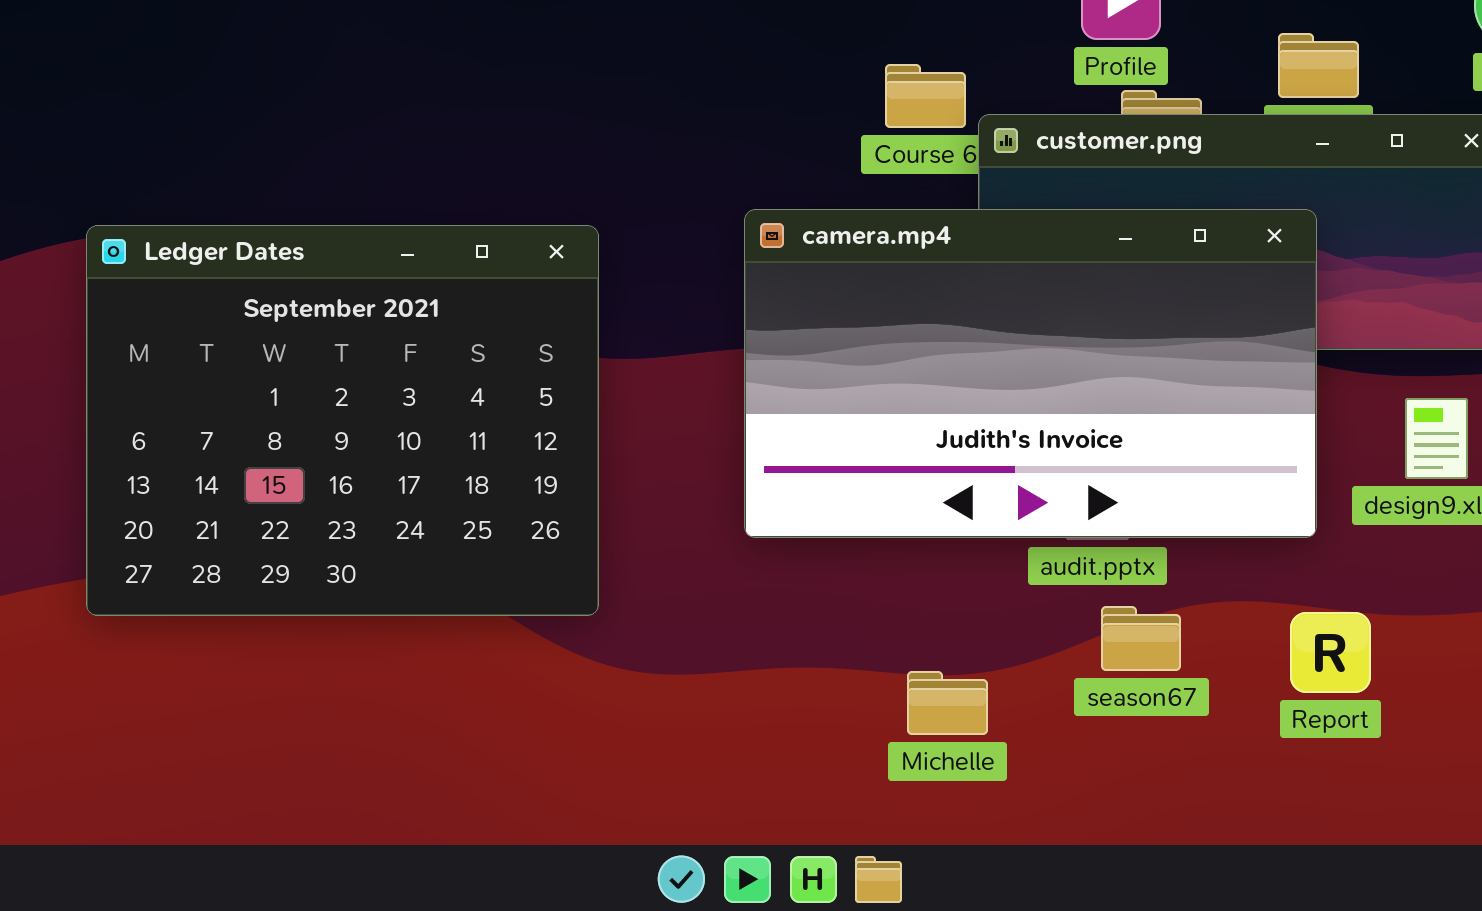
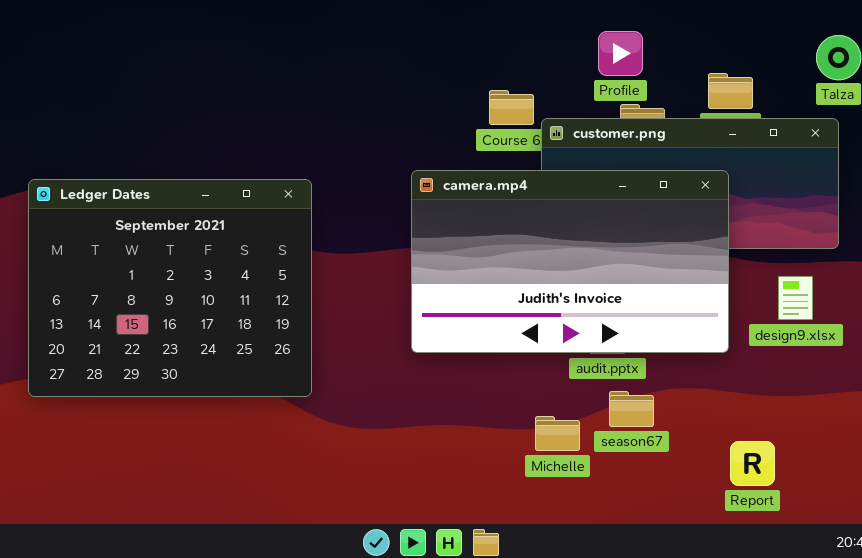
Ledger Dates: [86,225,599,616] -> [28,179,312,397], moved
Report: [1290,612,1371,693] -> [730,441,775,486], moved
Michelle: [907,671,988,735] -> [535,416,580,451], moved

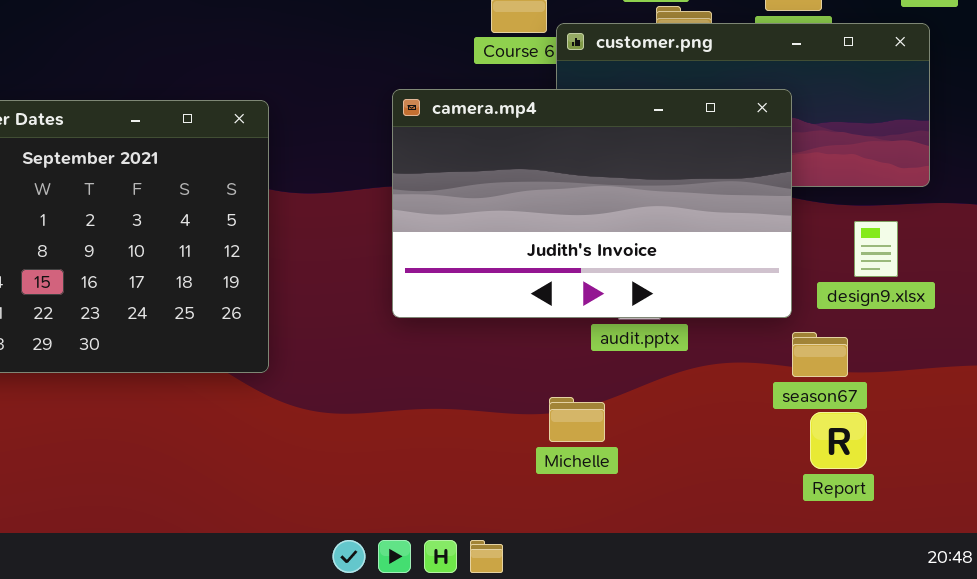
season67: [609,391,654,427] -> [792,332,848,377], moved
Report: [730,441,775,486] -> [810,412,867,469], moved

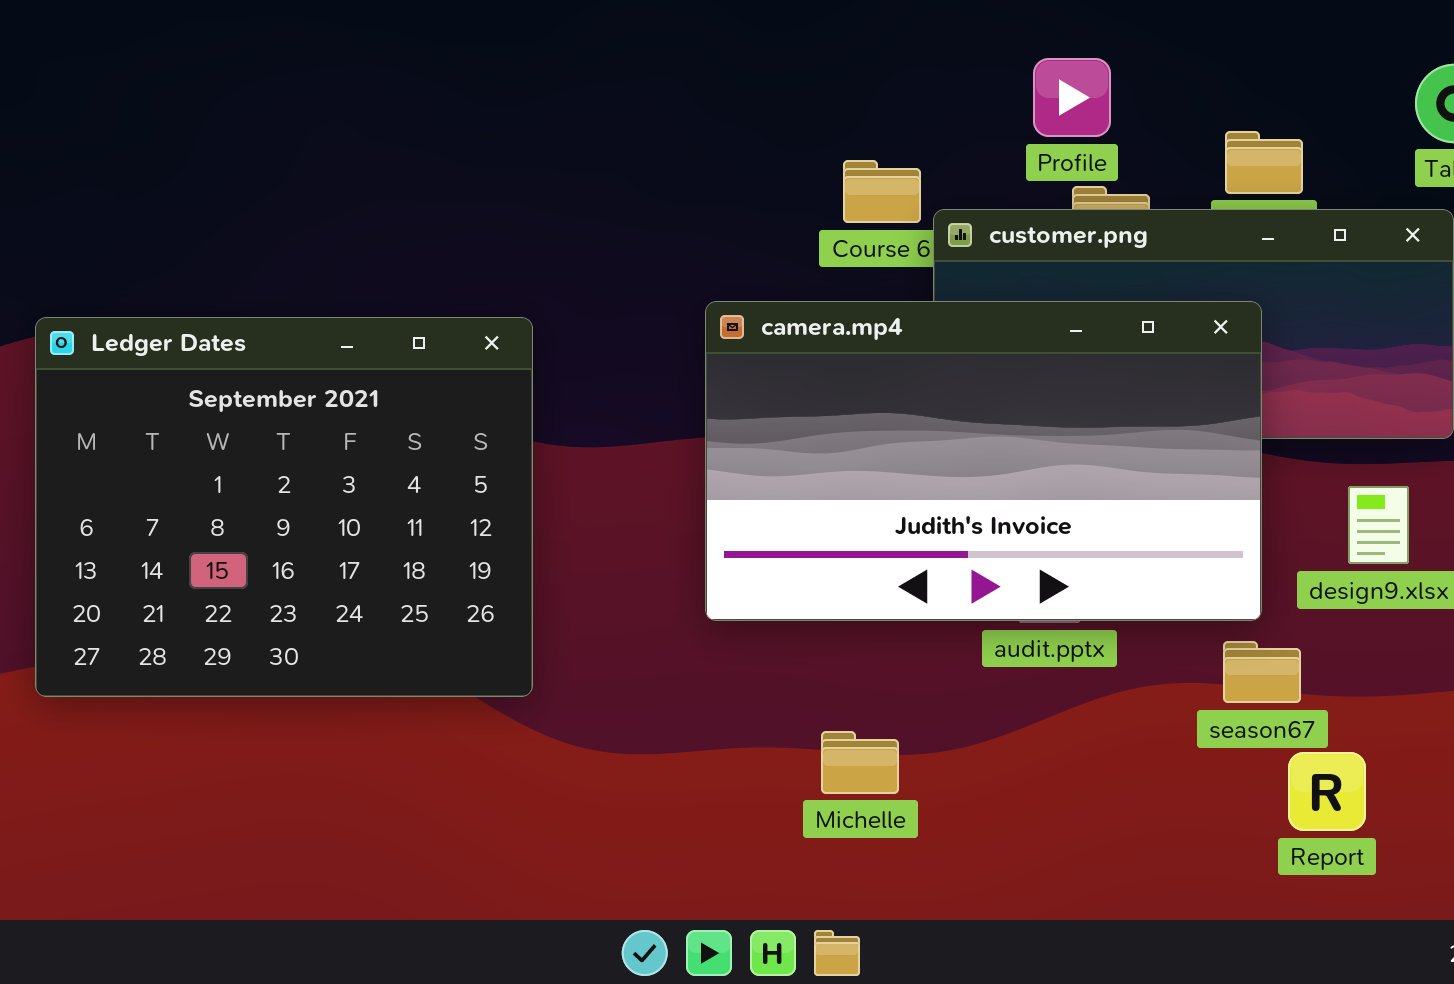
season67: [792,332,848,377] -> [1223,641,1301,703], moved
Michelle: [549,397,605,442] -> [821,731,899,794], moved

